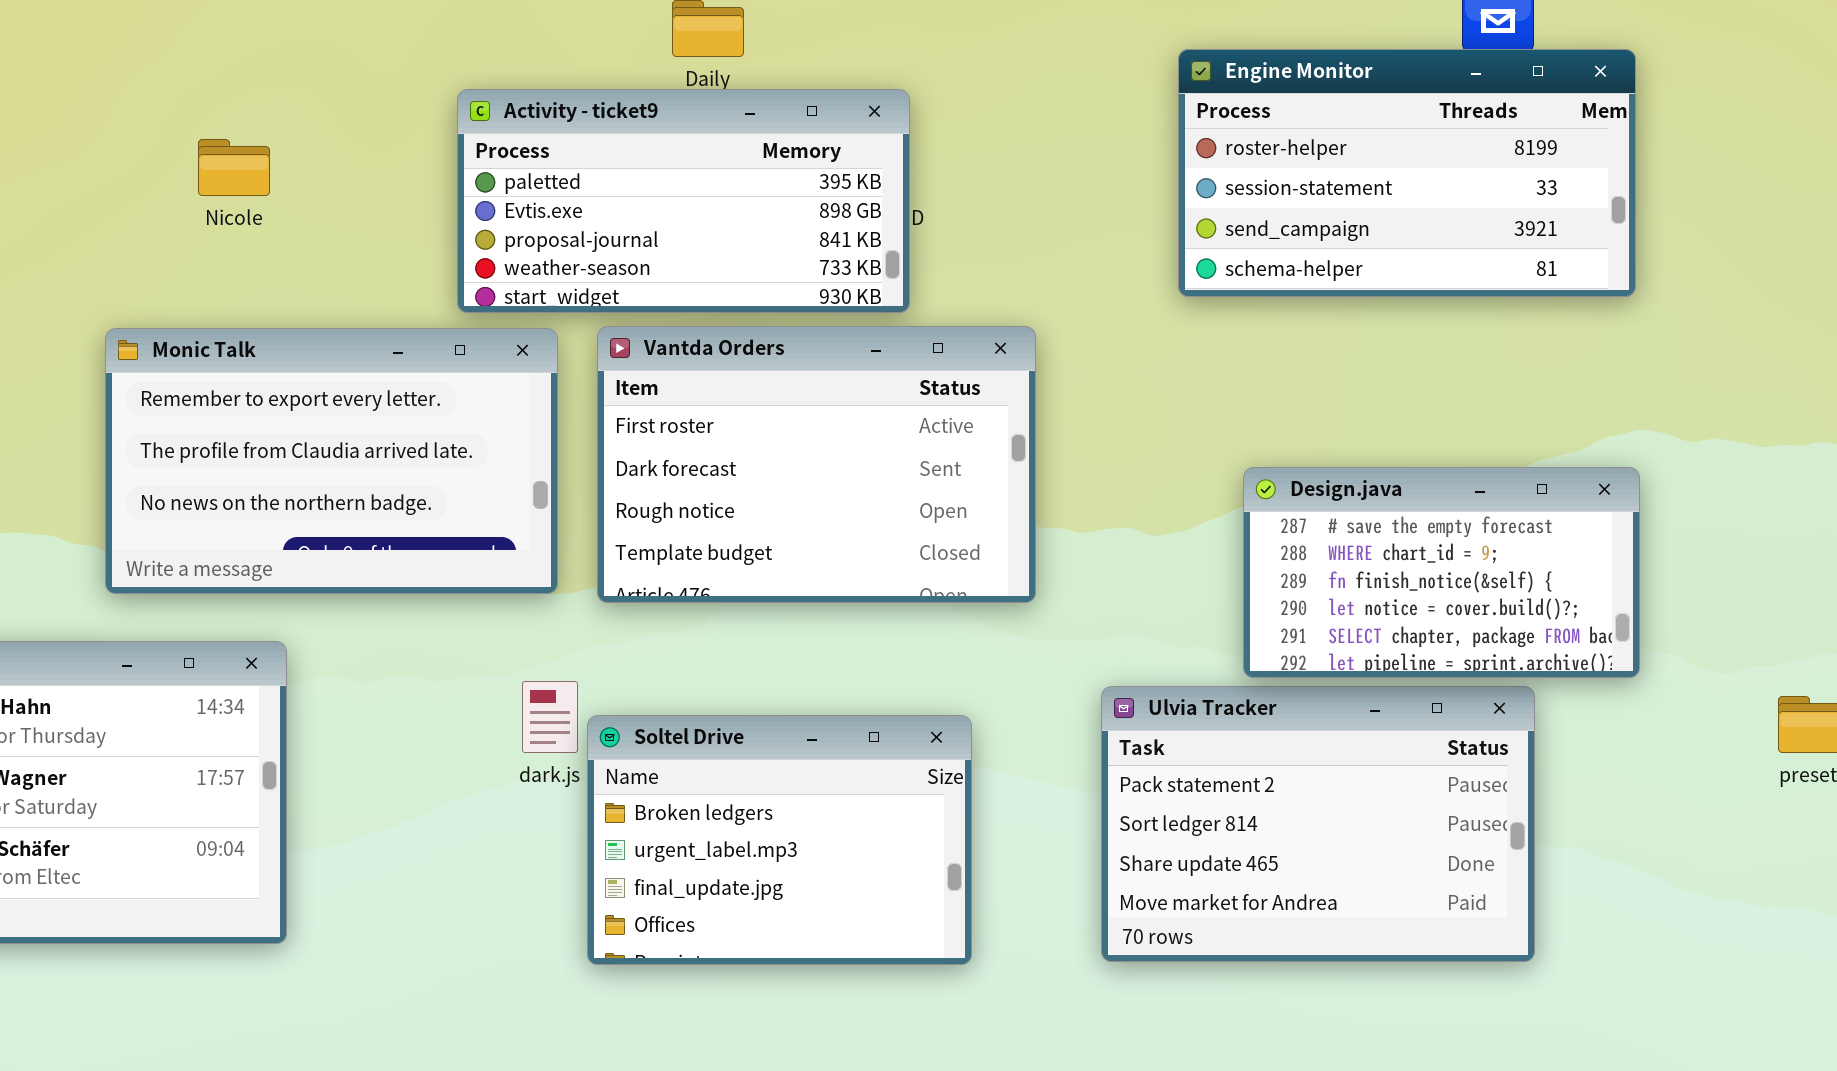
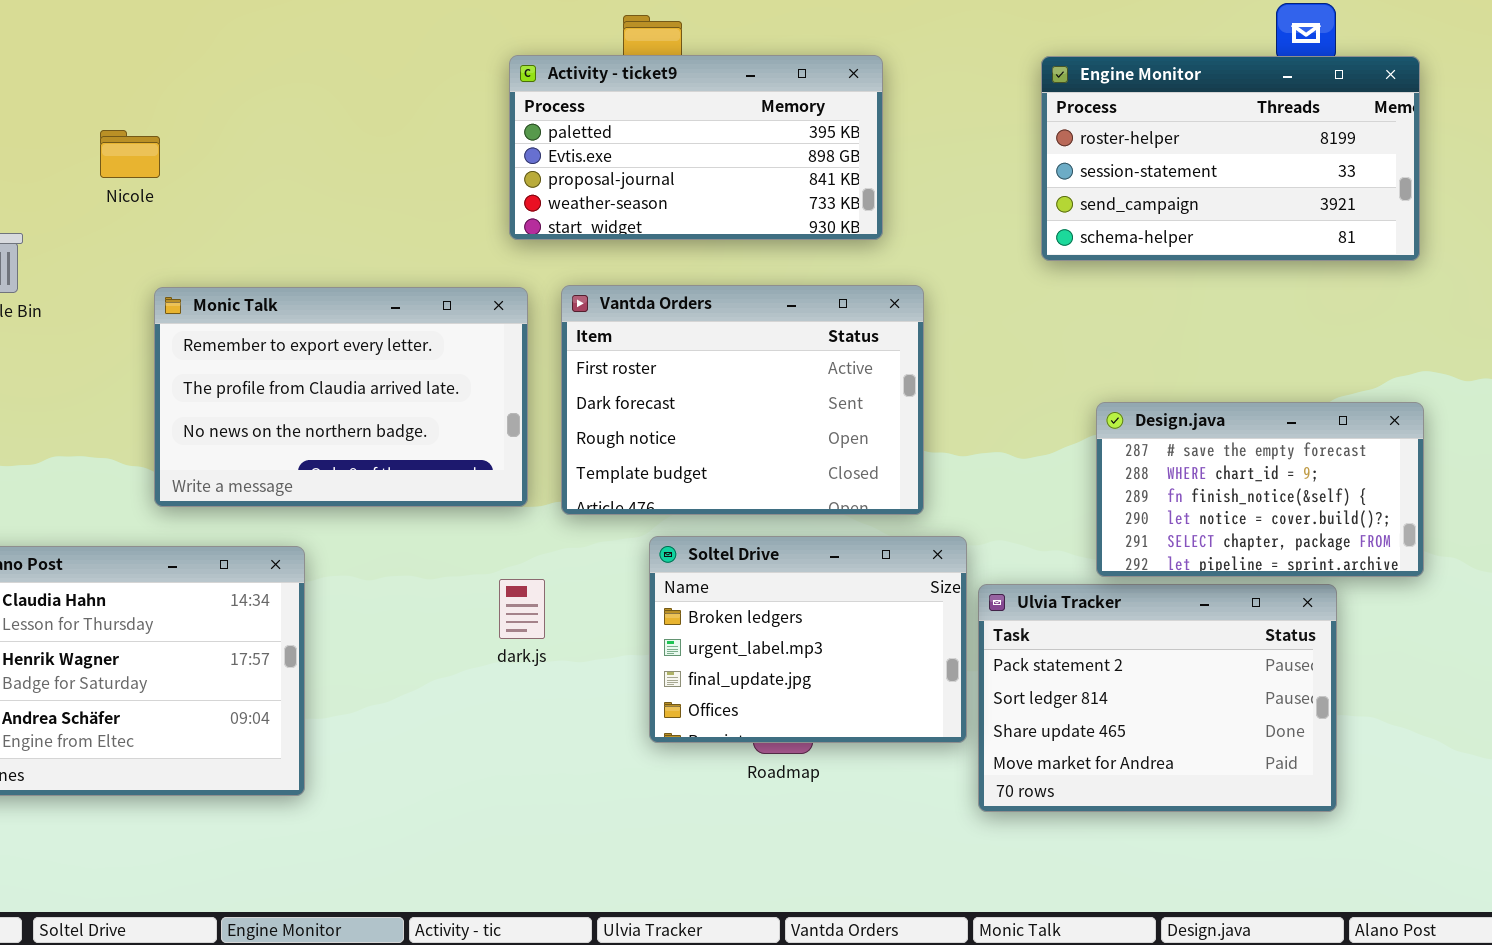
Activity - ticket9: [457,89,910,313] -> [509,55,883,240], moved
Nicole: [198,139,270,196] -> [100,130,160,178], moved
Soltel Drive: [587,715,972,965] -> [649,536,967,743], moved

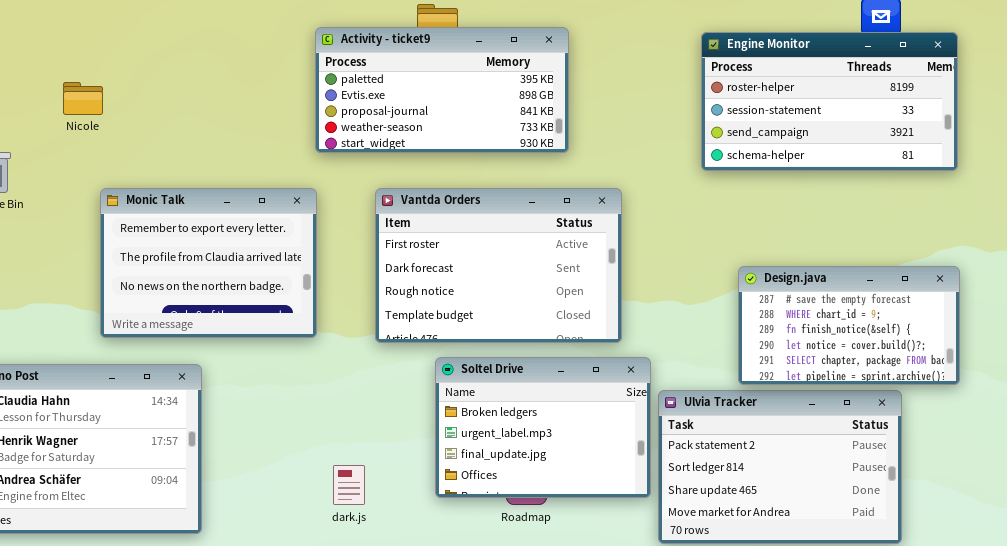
Activity - ticket9: [509,55,883,240] -> [315,27,569,153], moved
Monic Talk: [154,287,528,507] -> [100,188,317,338], resized
dark.js: [499,579,545,639] -> [333,465,365,505], moved

